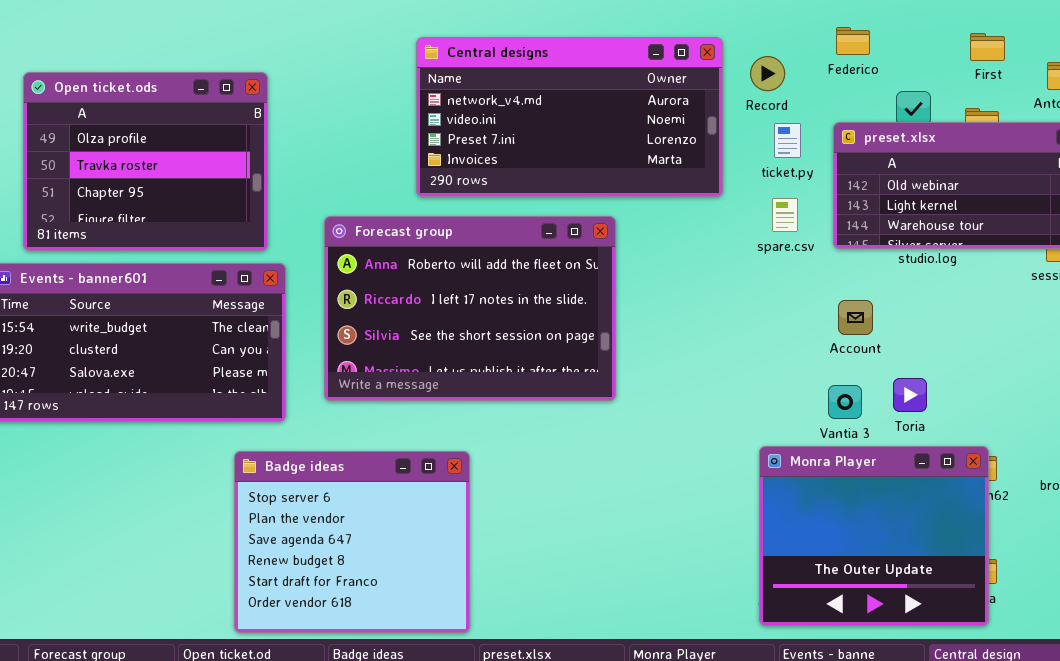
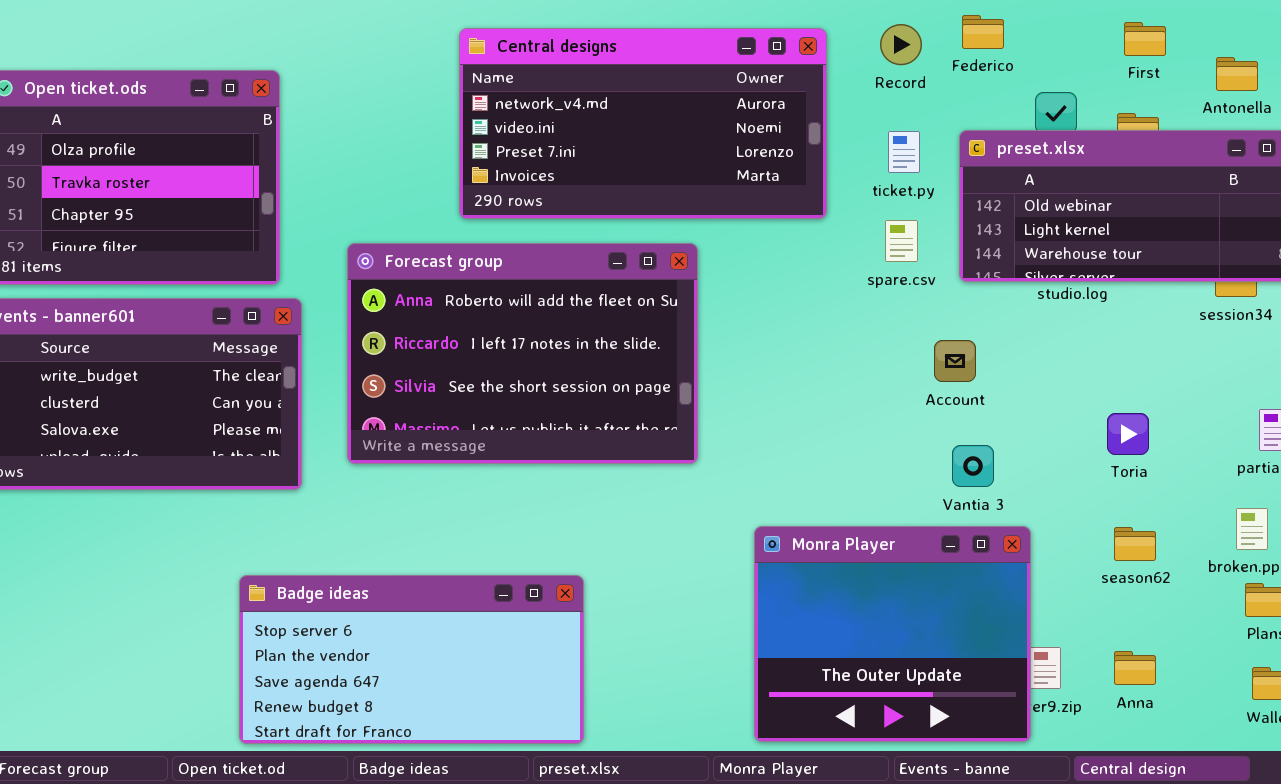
Record: [750,56,785,91] -> [880,24,922,65], moved
Account: [838,300,873,335] -> [934,340,976,382], moved
Toria: [893,378,927,412] -> [1107,413,1149,455], moved
Monra Player: [759,446,989,626] -> [754,526,1031,742], moved
Badge ideas: [234,451,470,633] -> [239,575,584,744], resized

